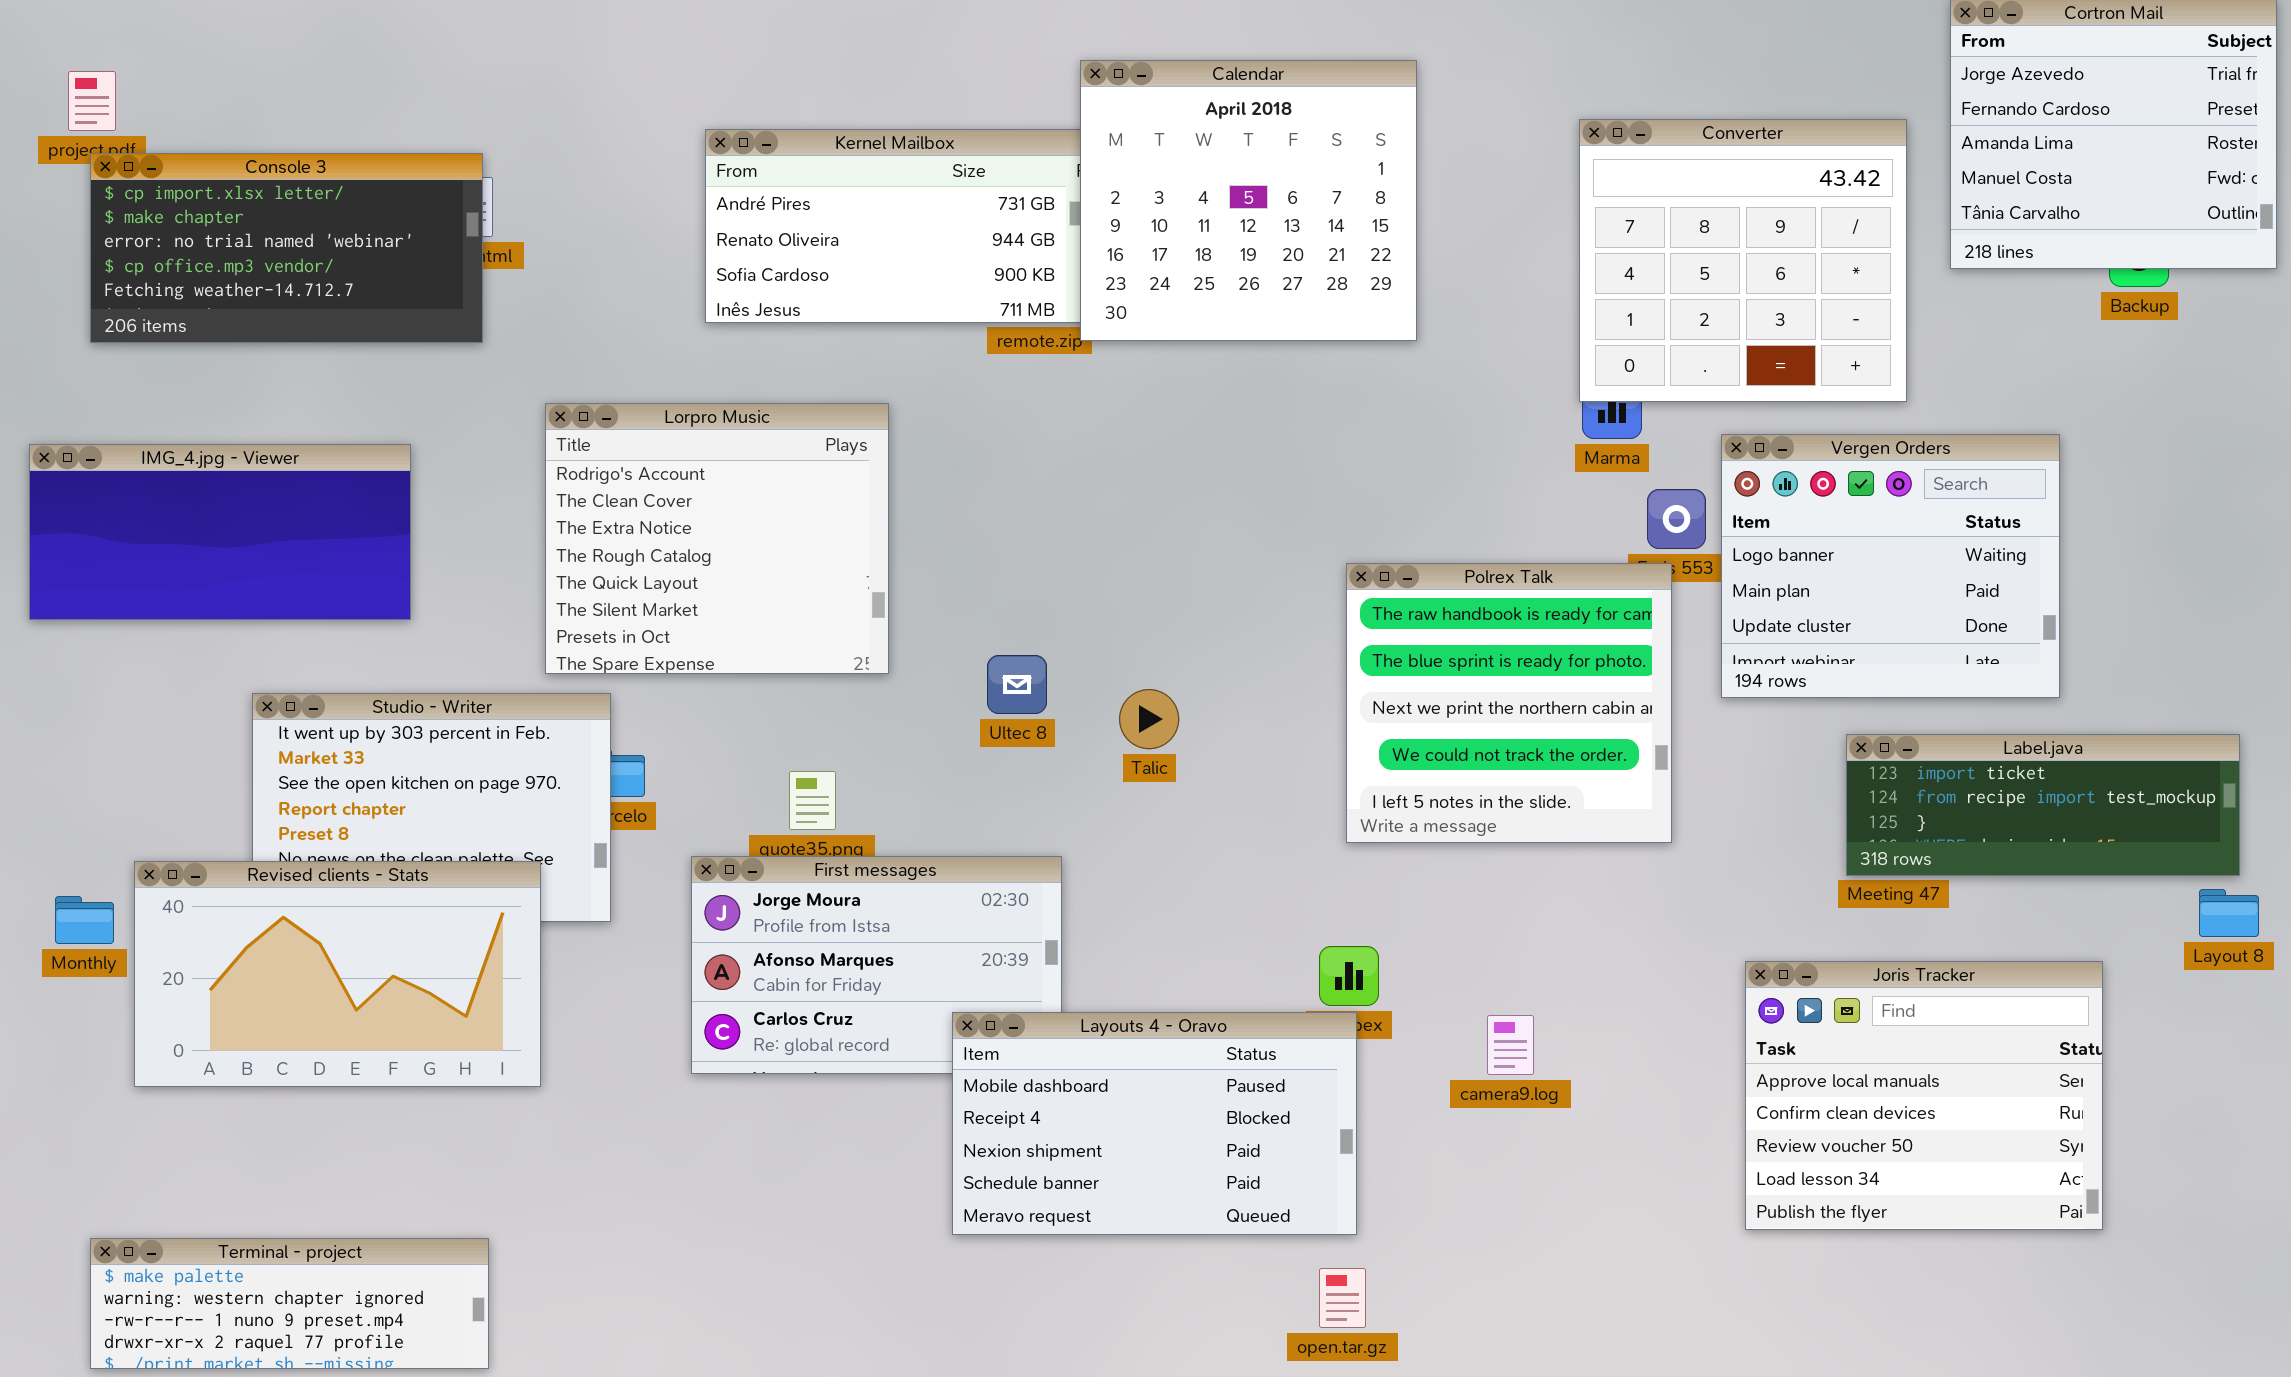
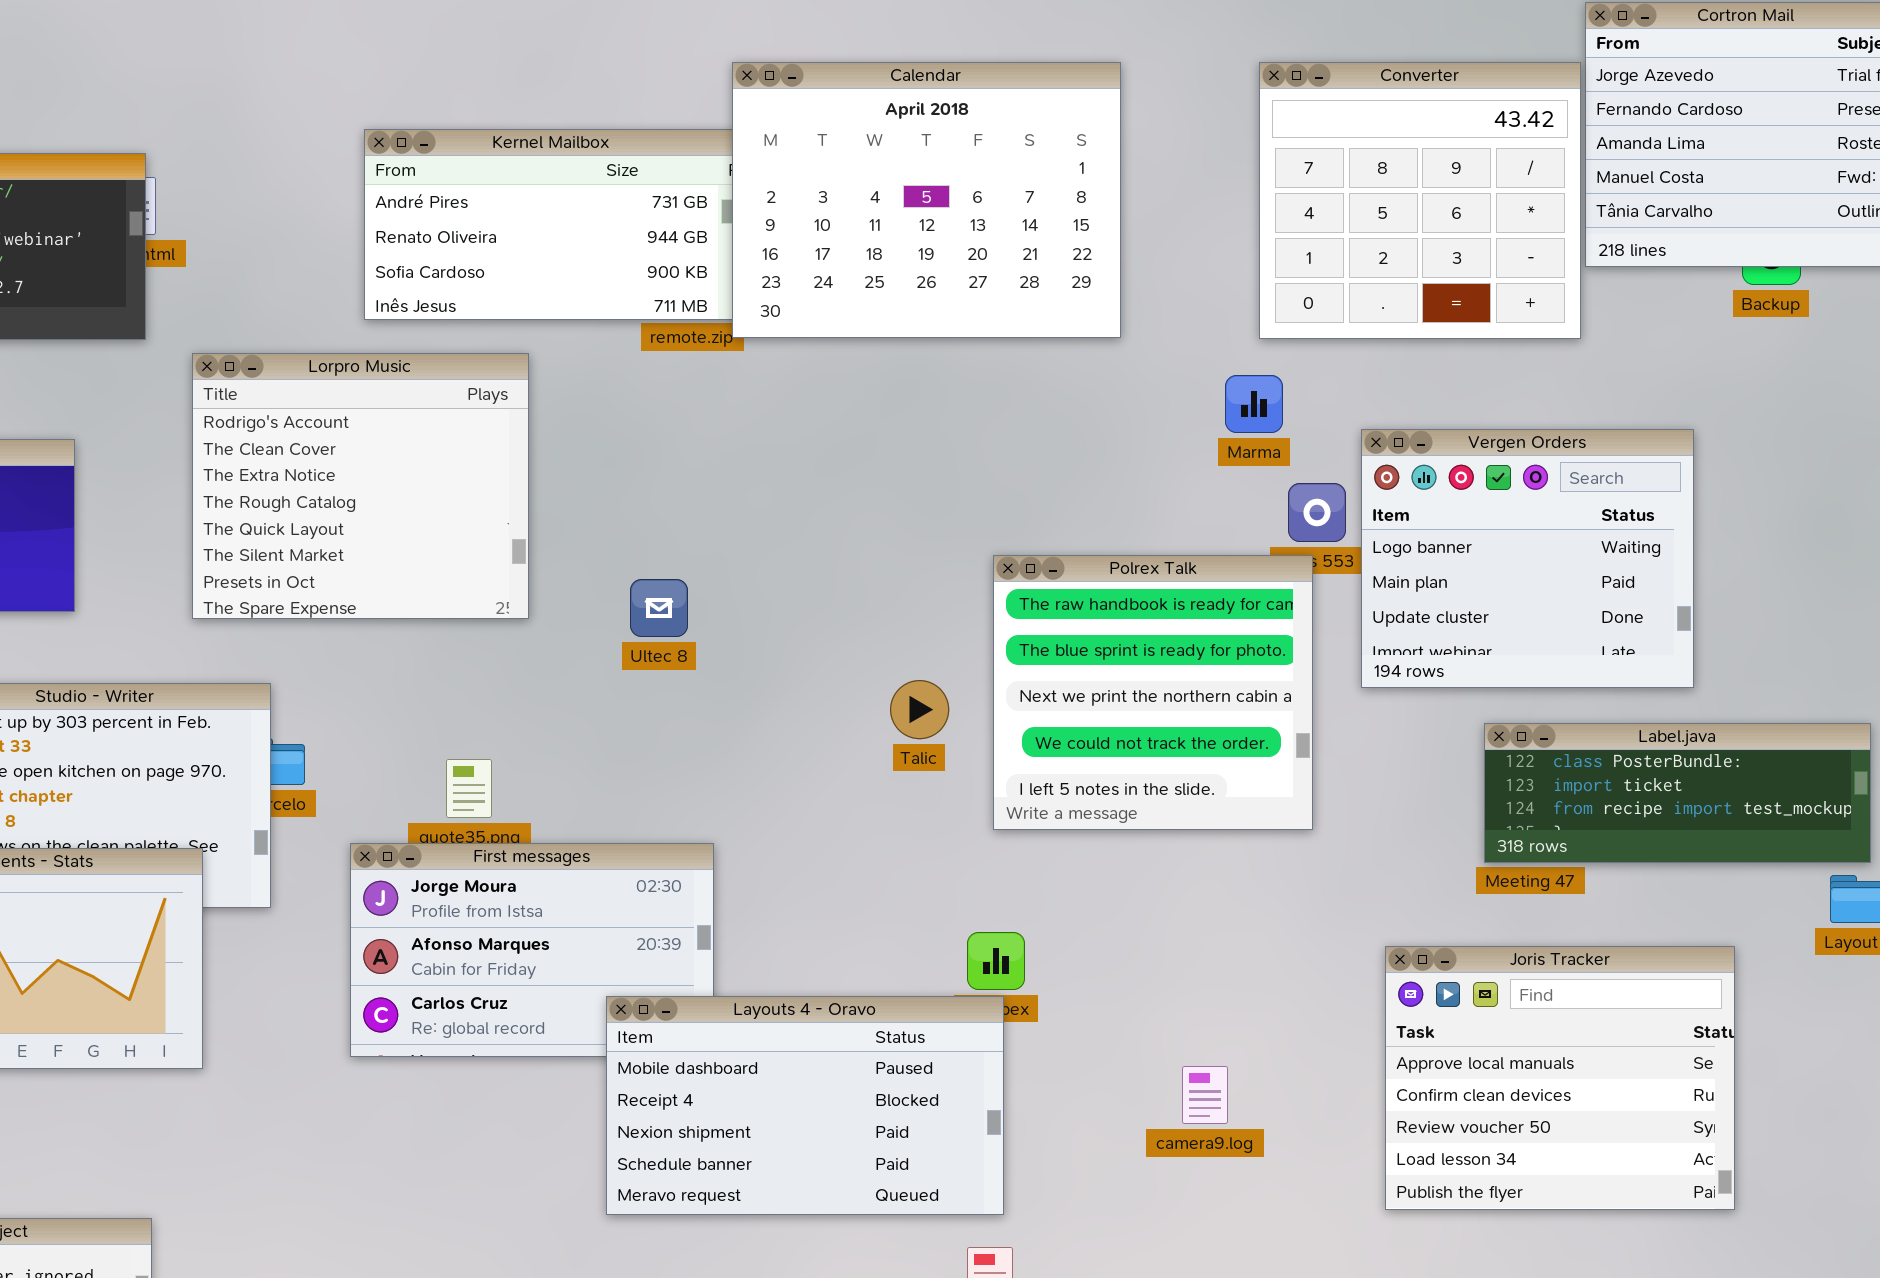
Calendar: [1080,60,1417,341] -> [732,62,1121,338], resized
Converter: [1579,119,1907,402] -> [1259,62,1581,339], moved
Lorpro Music: [545,403,889,674] -> [192,353,529,619], moved
Ultec 8: [987,655,1047,714] -> [630,579,688,637], moved
Talic: [1119,689,1179,749] -> [890,680,949,739], moved
Label.java: [1846,734,2240,876] -> [1484,723,1871,863], scrolled up 1 row
camera9.log: [1487,1015,1534,1075] -> [1182,1066,1228,1124], moved

